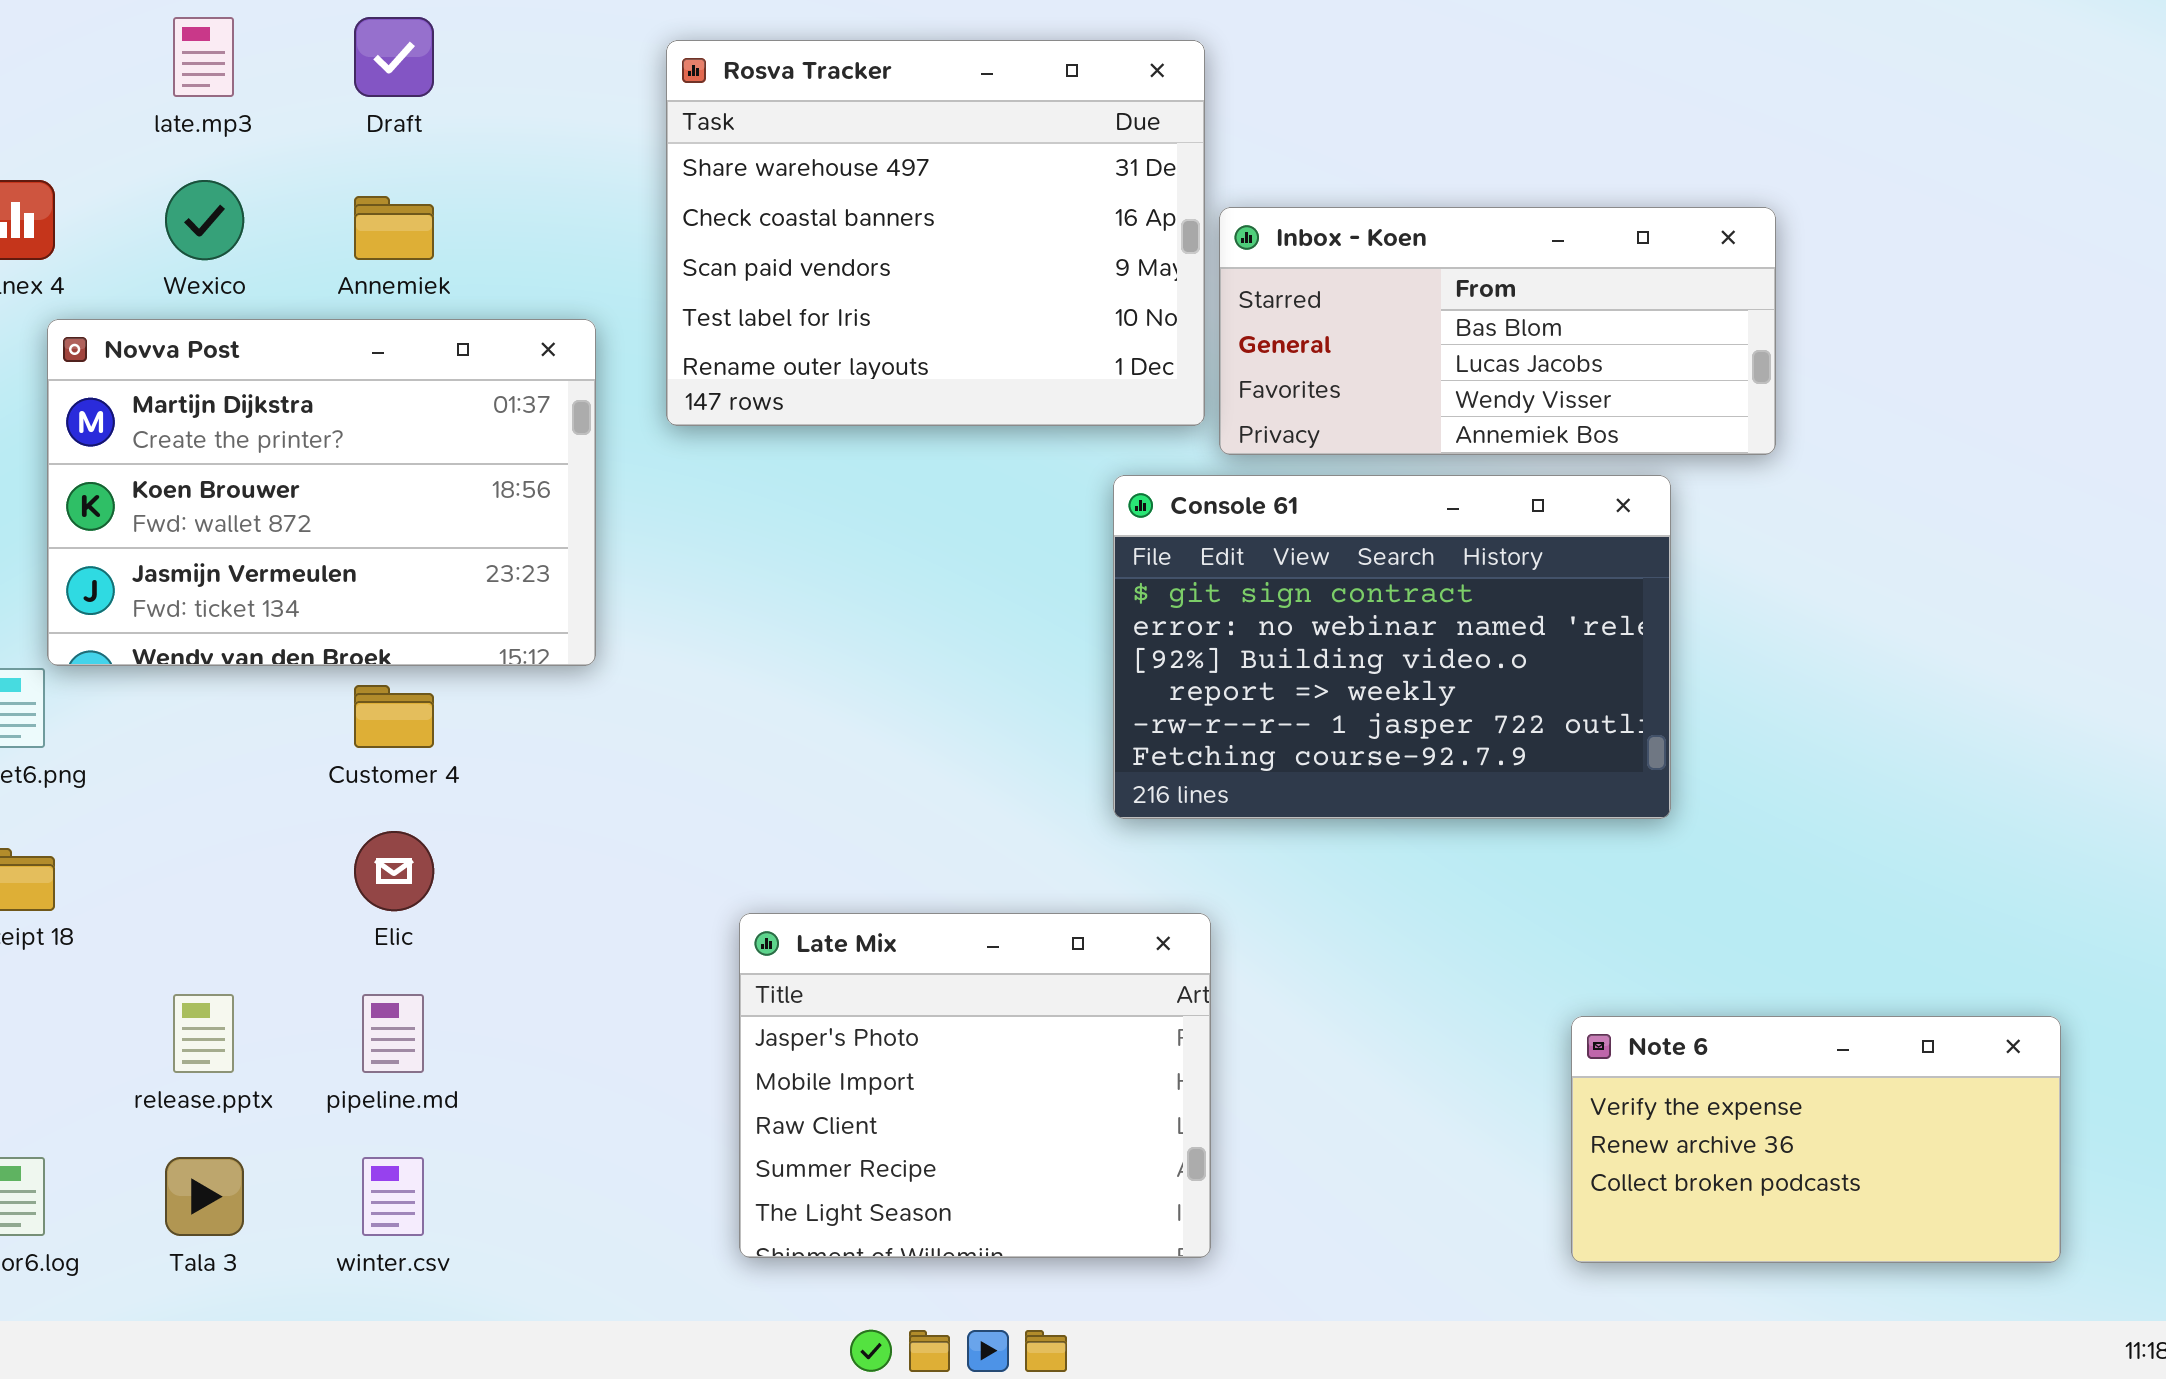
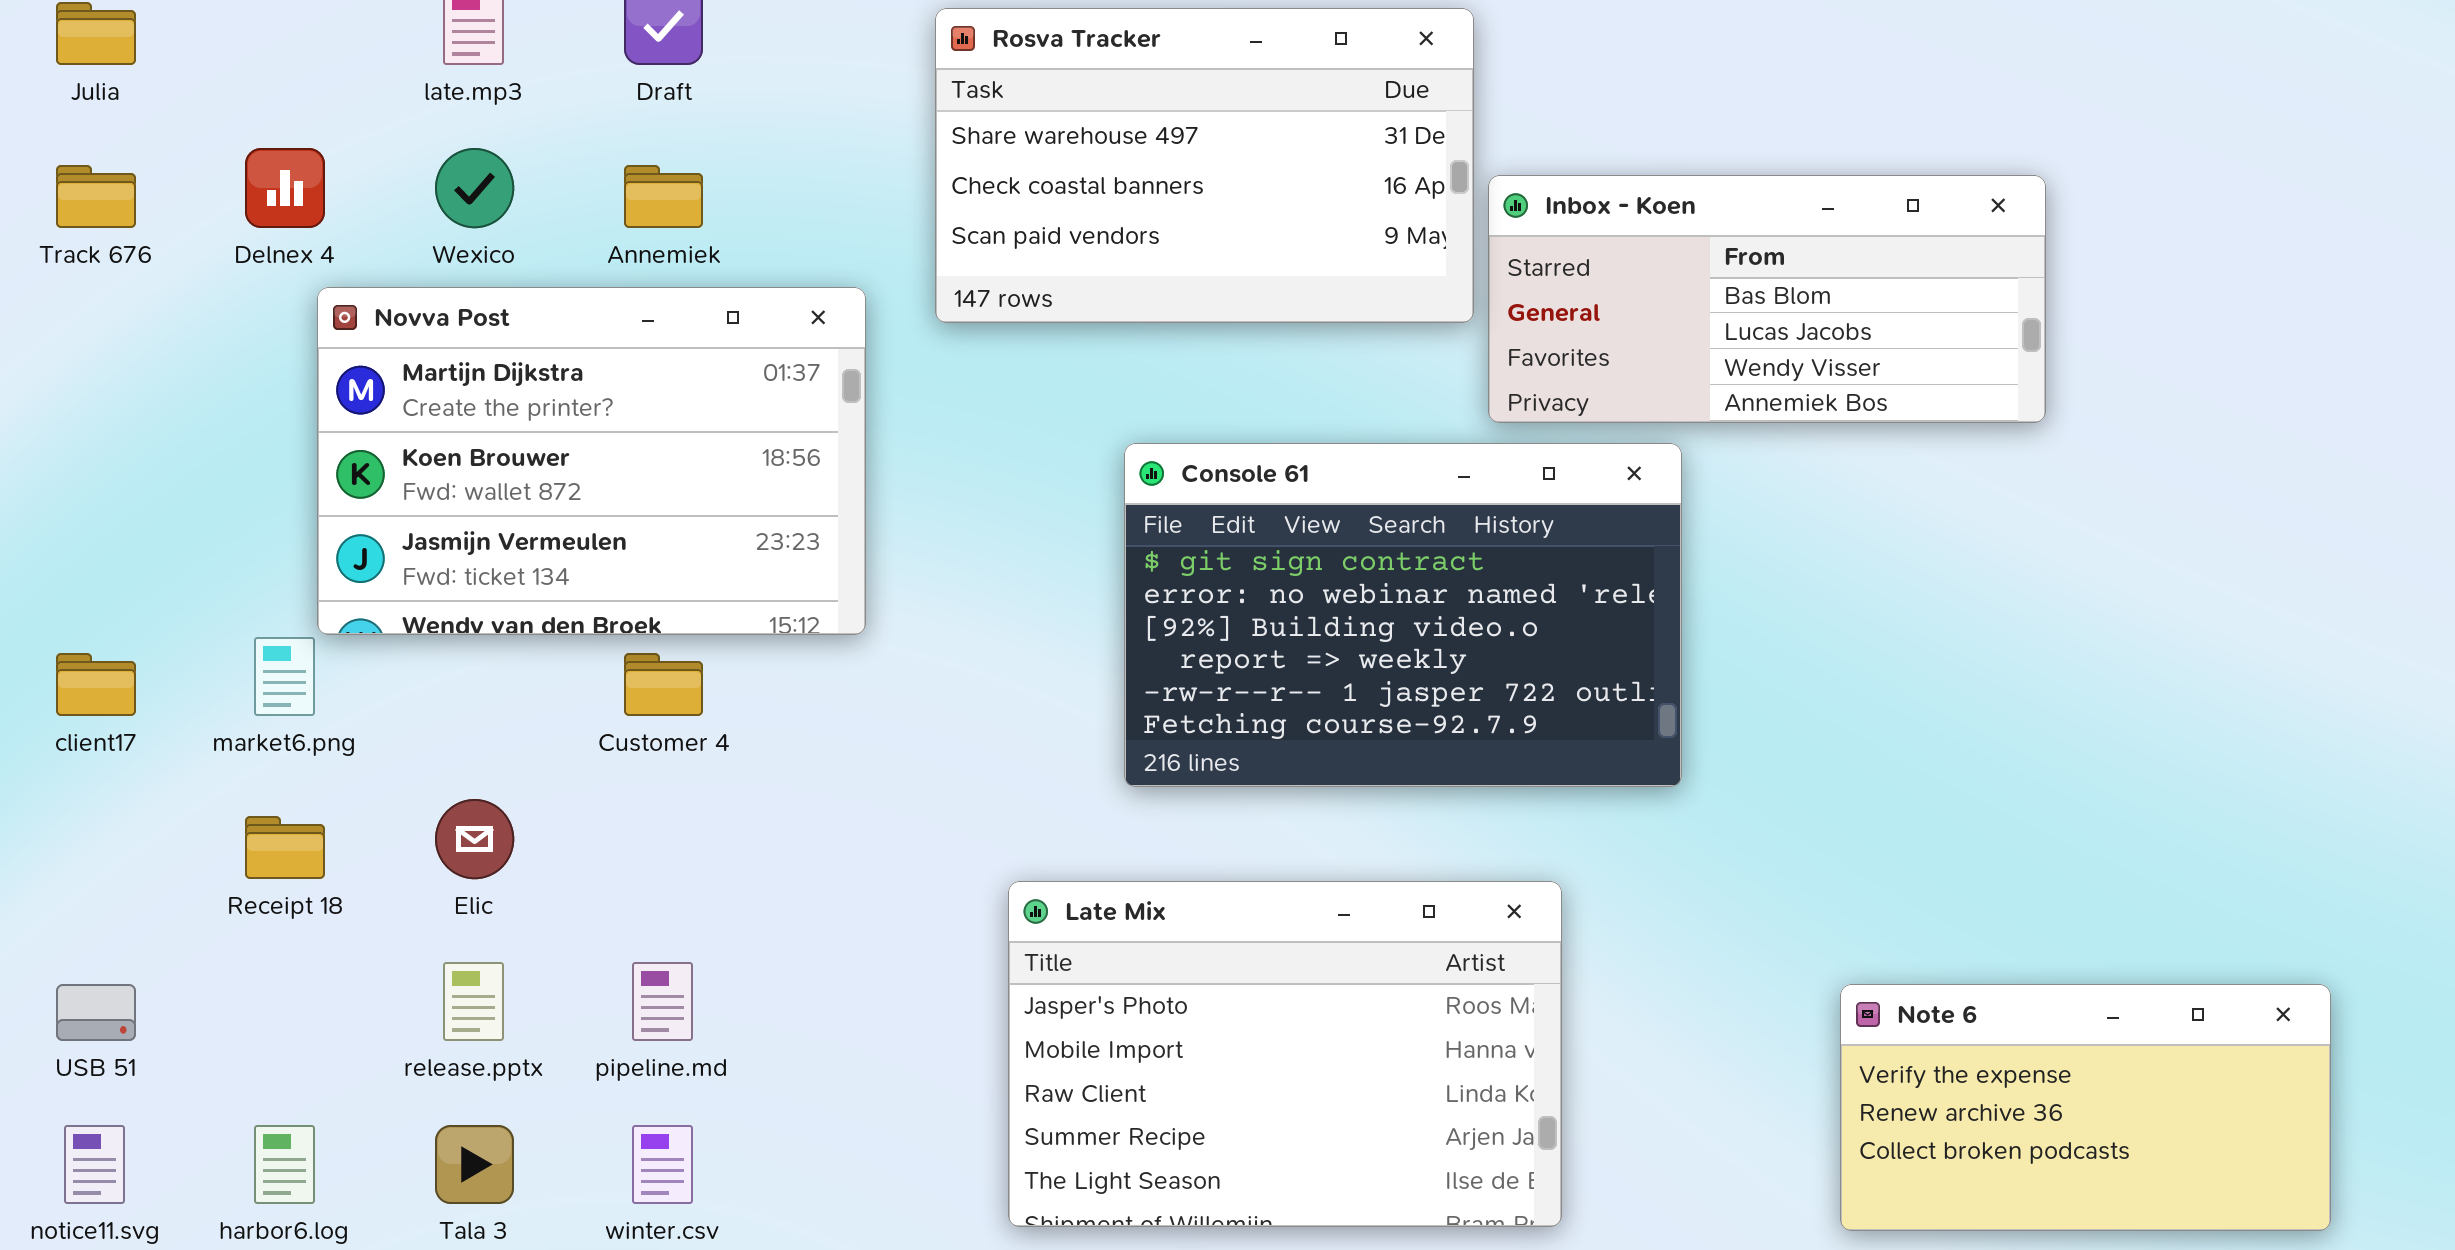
Rosva Tracker: [666,40,1205,426] -> [935,8,1474,323], resized
Console 61: [1113,475,1671,819] -> [1124,443,1682,787], moved
Elic: [354,831,434,911] -> [435,799,514,879], moved
Late Mix: [739,913,1211,1258] -> [1008,881,1562,1227], resized

